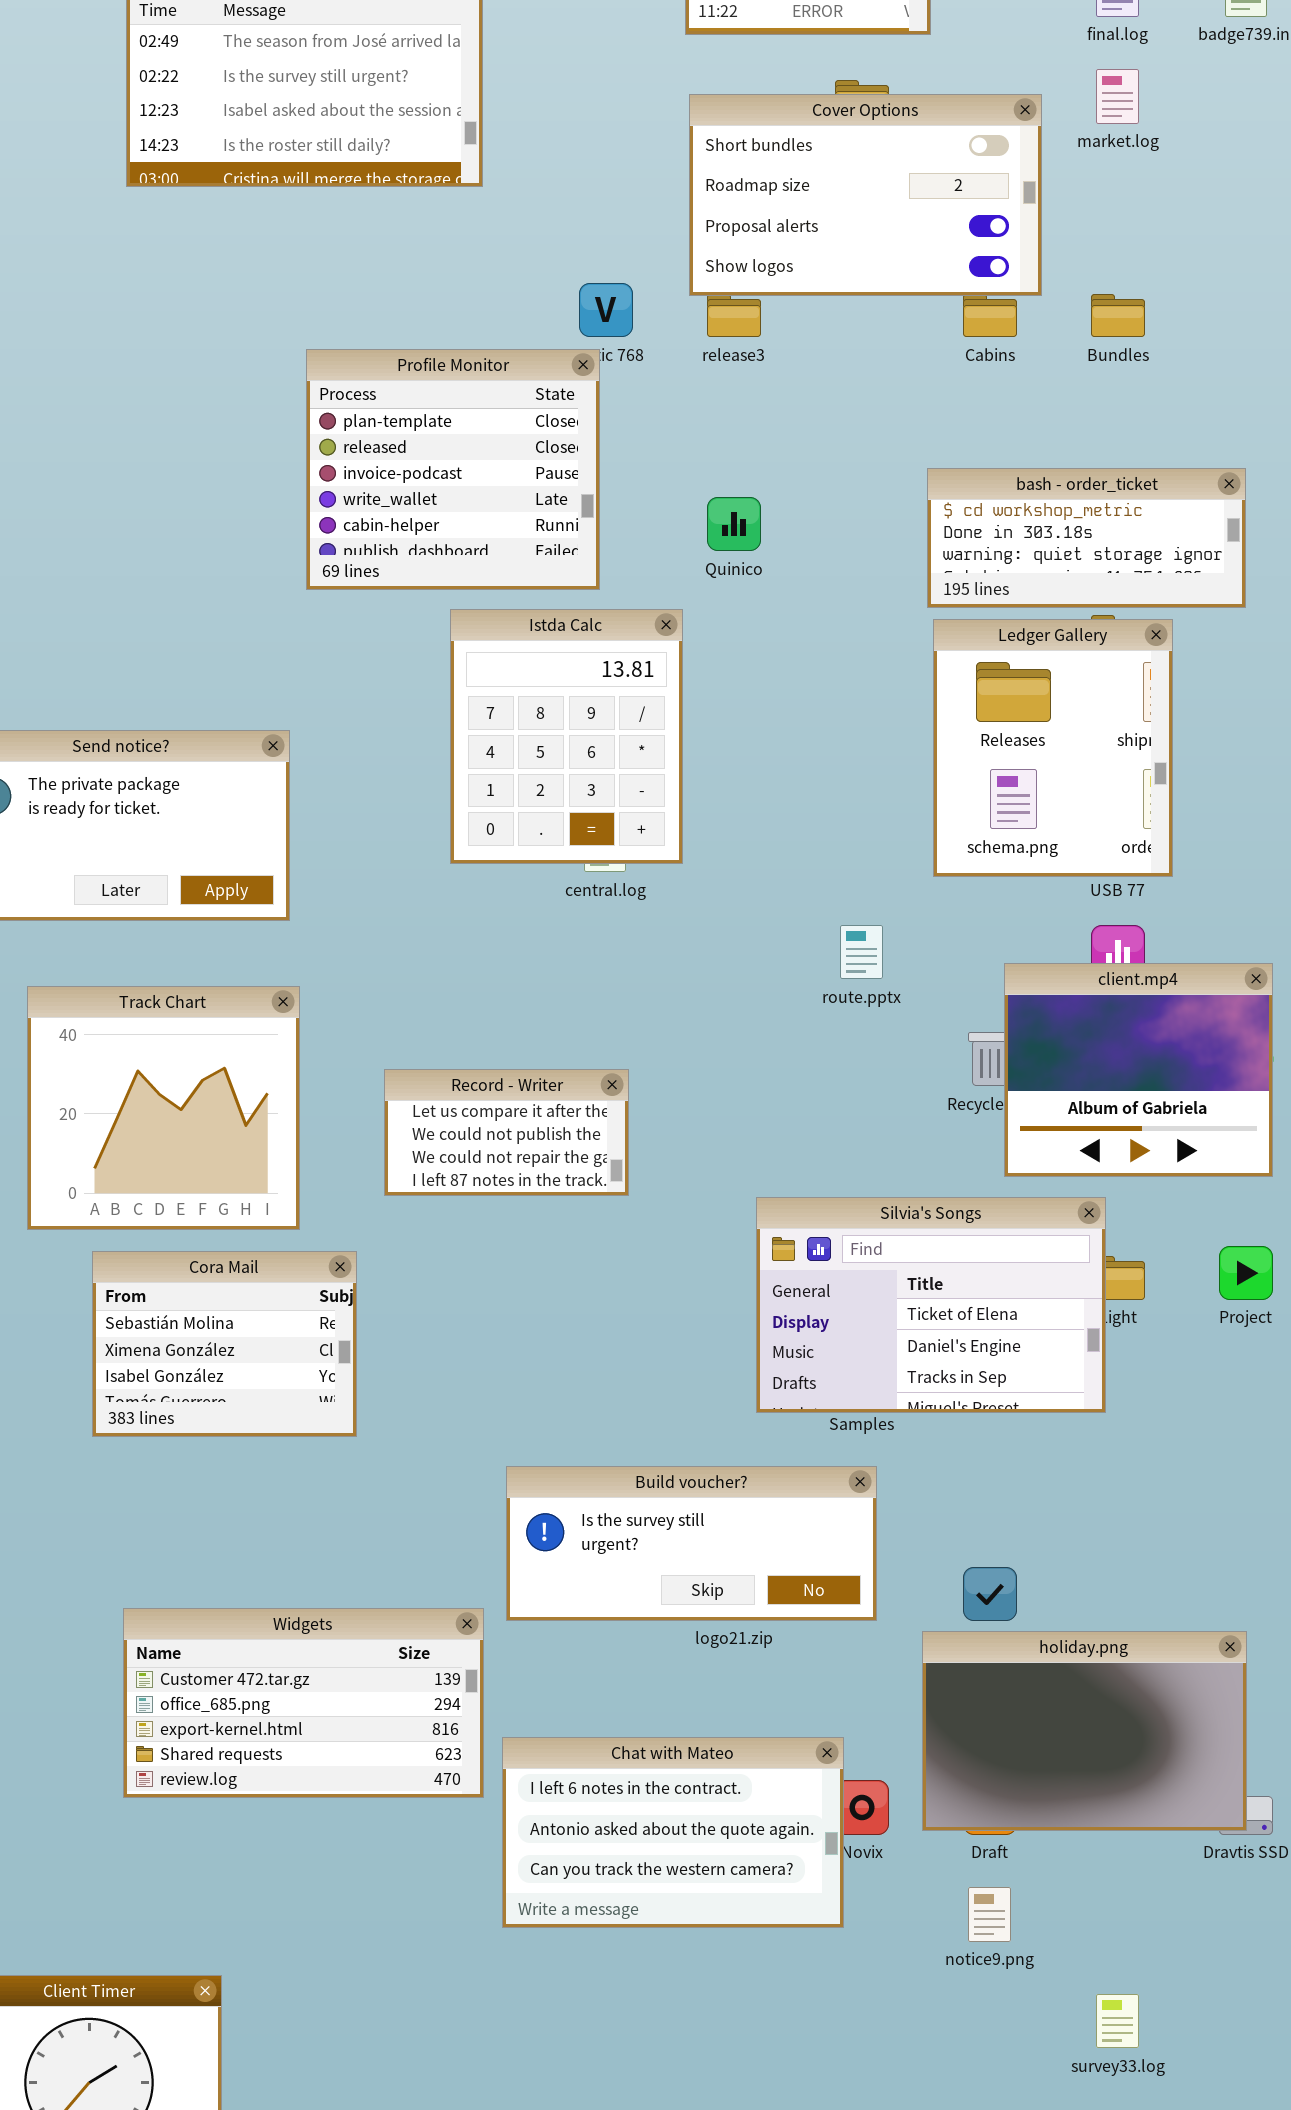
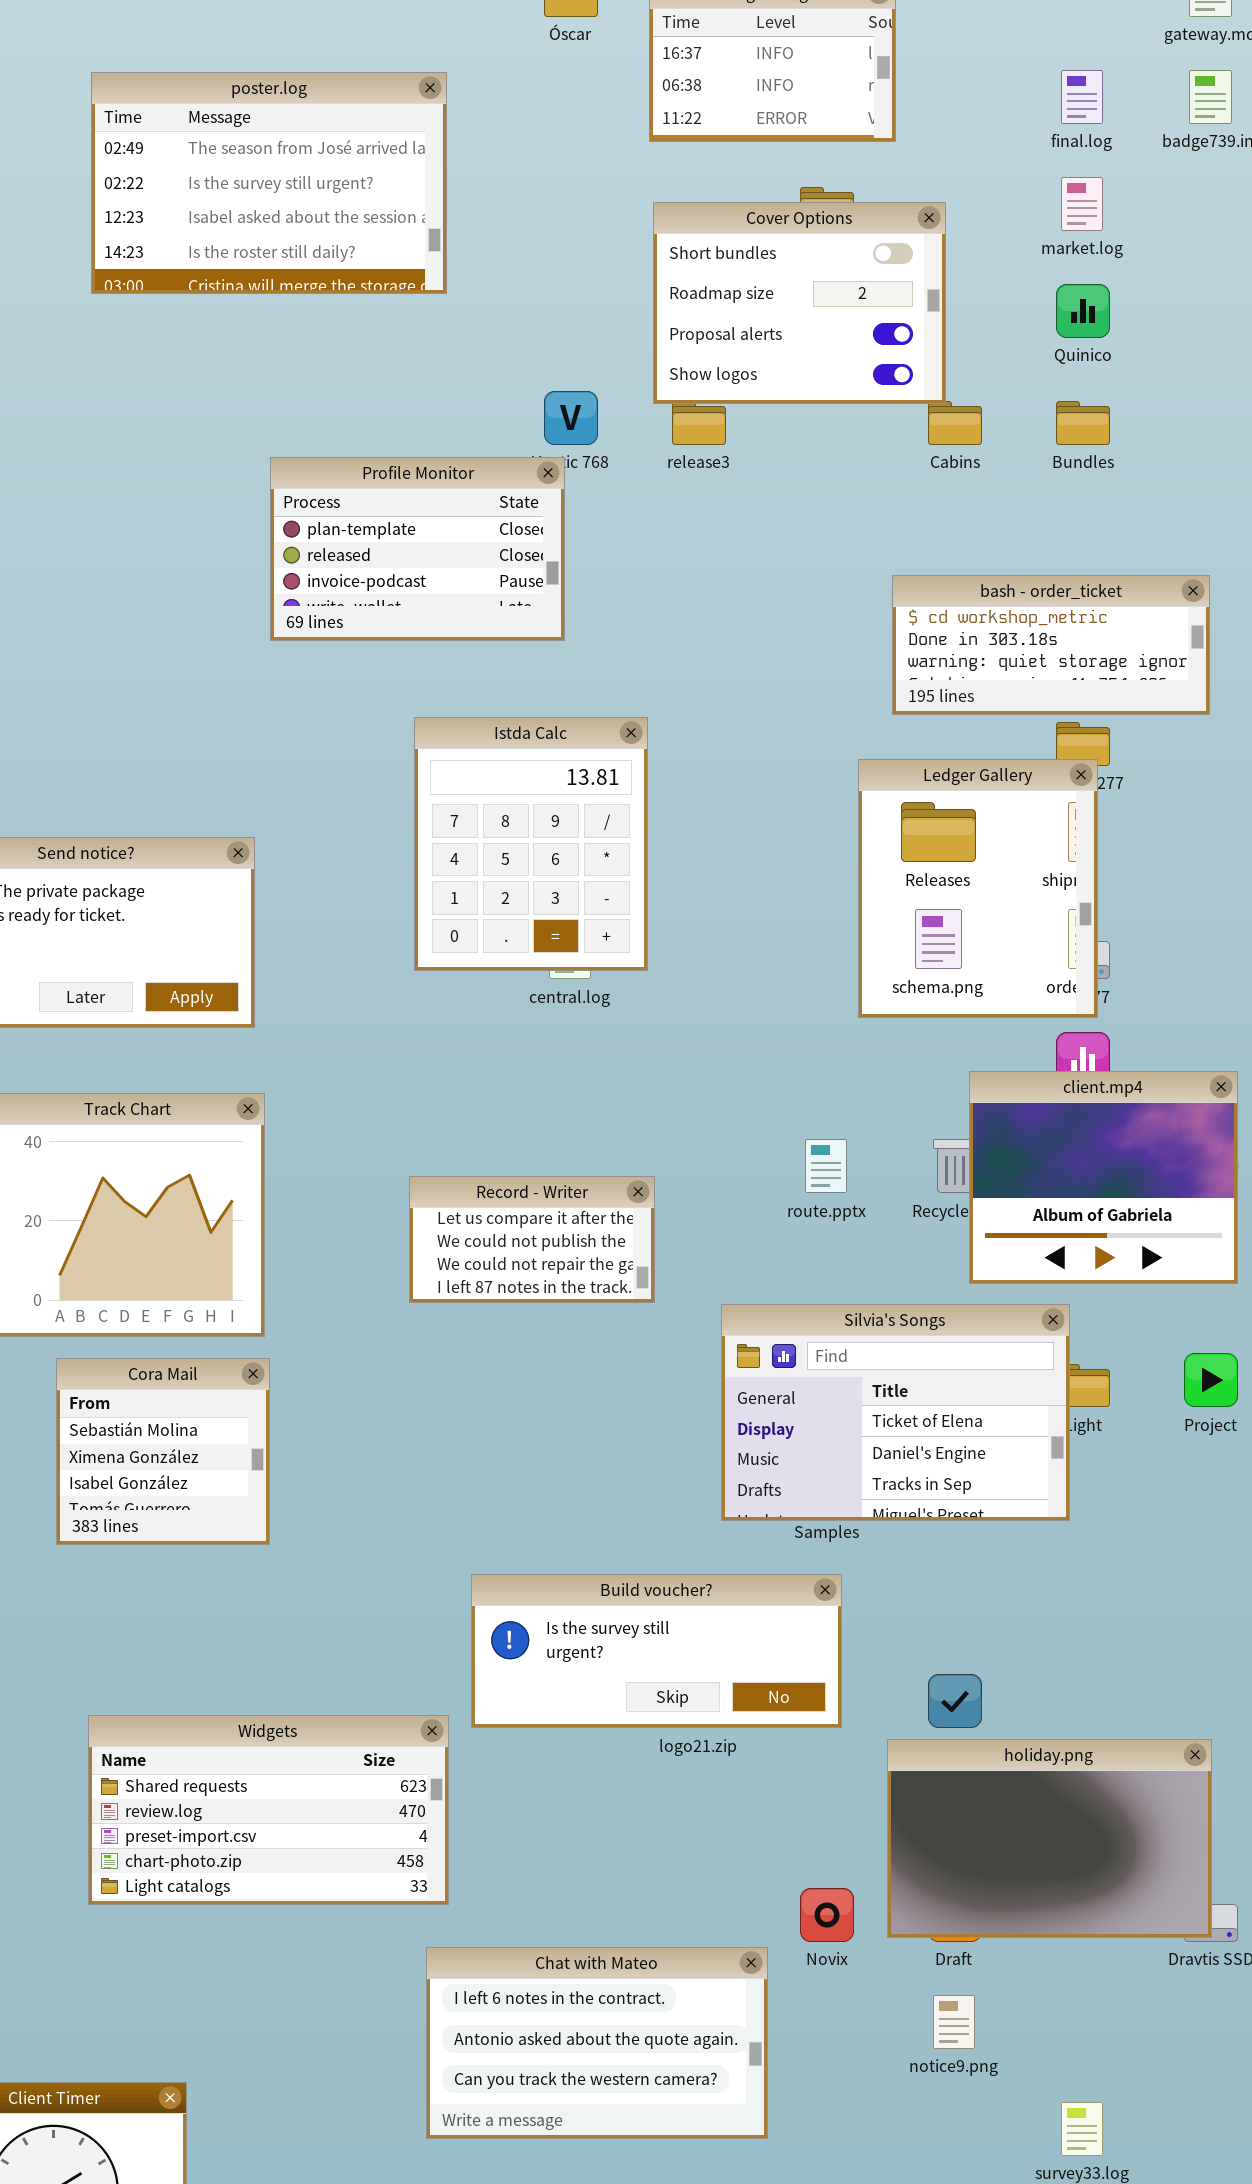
Cover Options: [689,94,1042,296] -> [653,202,946,404], resized
Profile Monitor: [306,349,600,590] -> [270,457,565,641], resized
Quinico: [707,497,761,551] -> [1056,284,1110,338], moved
Ledger Gallery: [933,619,1173,877] -> [858,759,1098,1018], moved
route.pptx: [840,925,883,979] -> [805,1139,847,1193], moved
Record - Writer: [384,1069,629,1196] -> [409,1176,655,1303], moved
Cora Mail: [92,1251,357,1437] -> [56,1358,270,1545], resized
Widgets: [123,1608,484,1798] -> [88,1715,449,1905], scrolled down 3 rows
Chat with Mateo: [502,1737,844,1928] -> [426,1947,768,2139], moved

